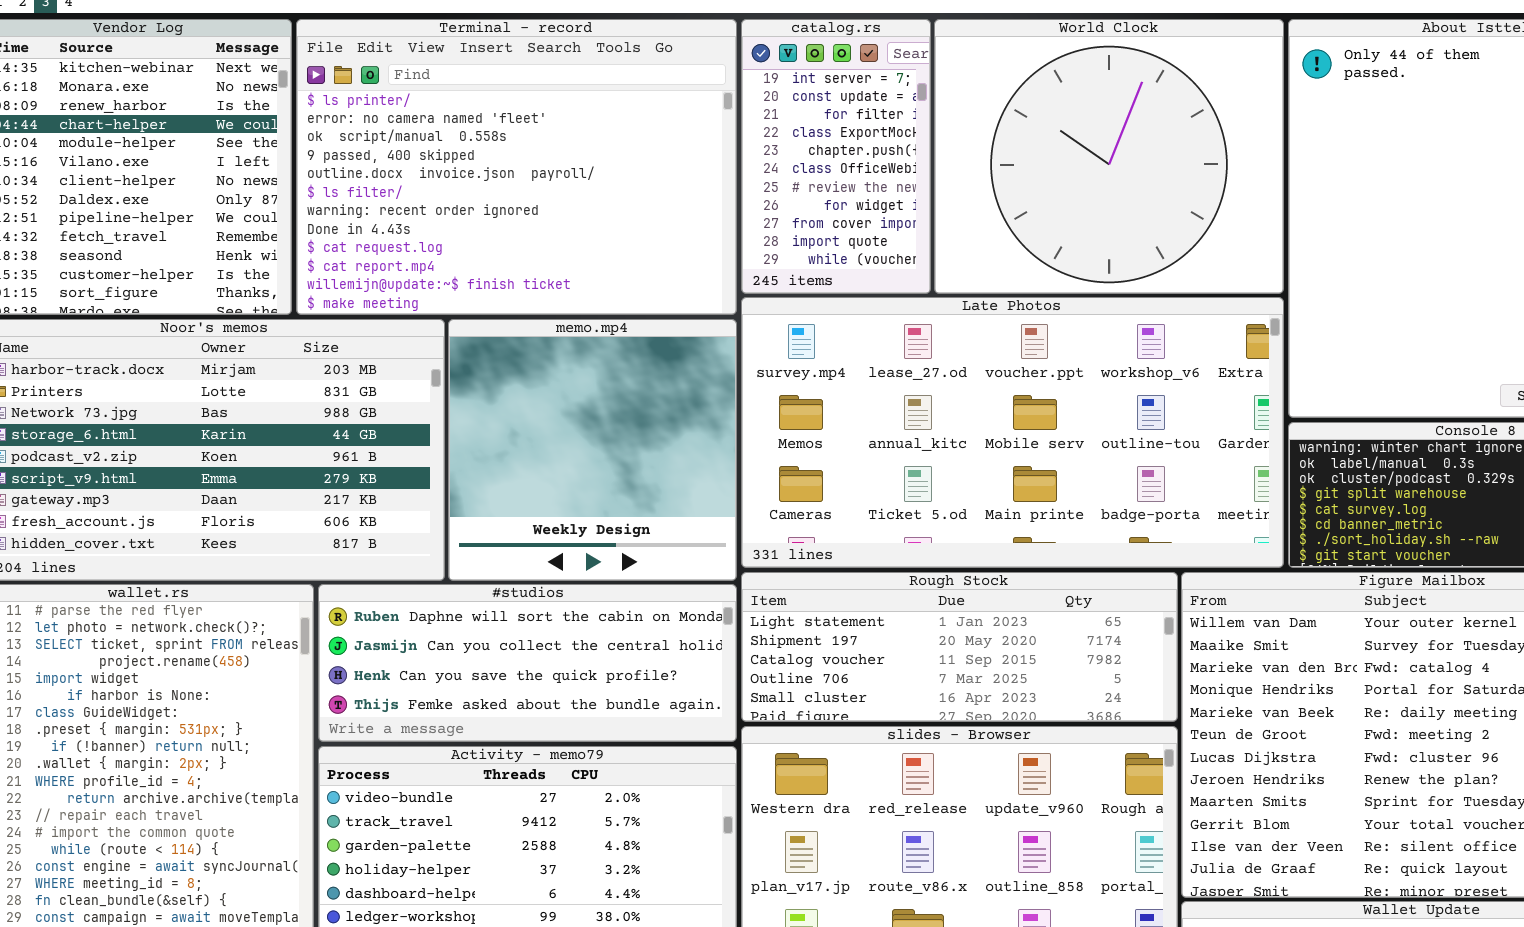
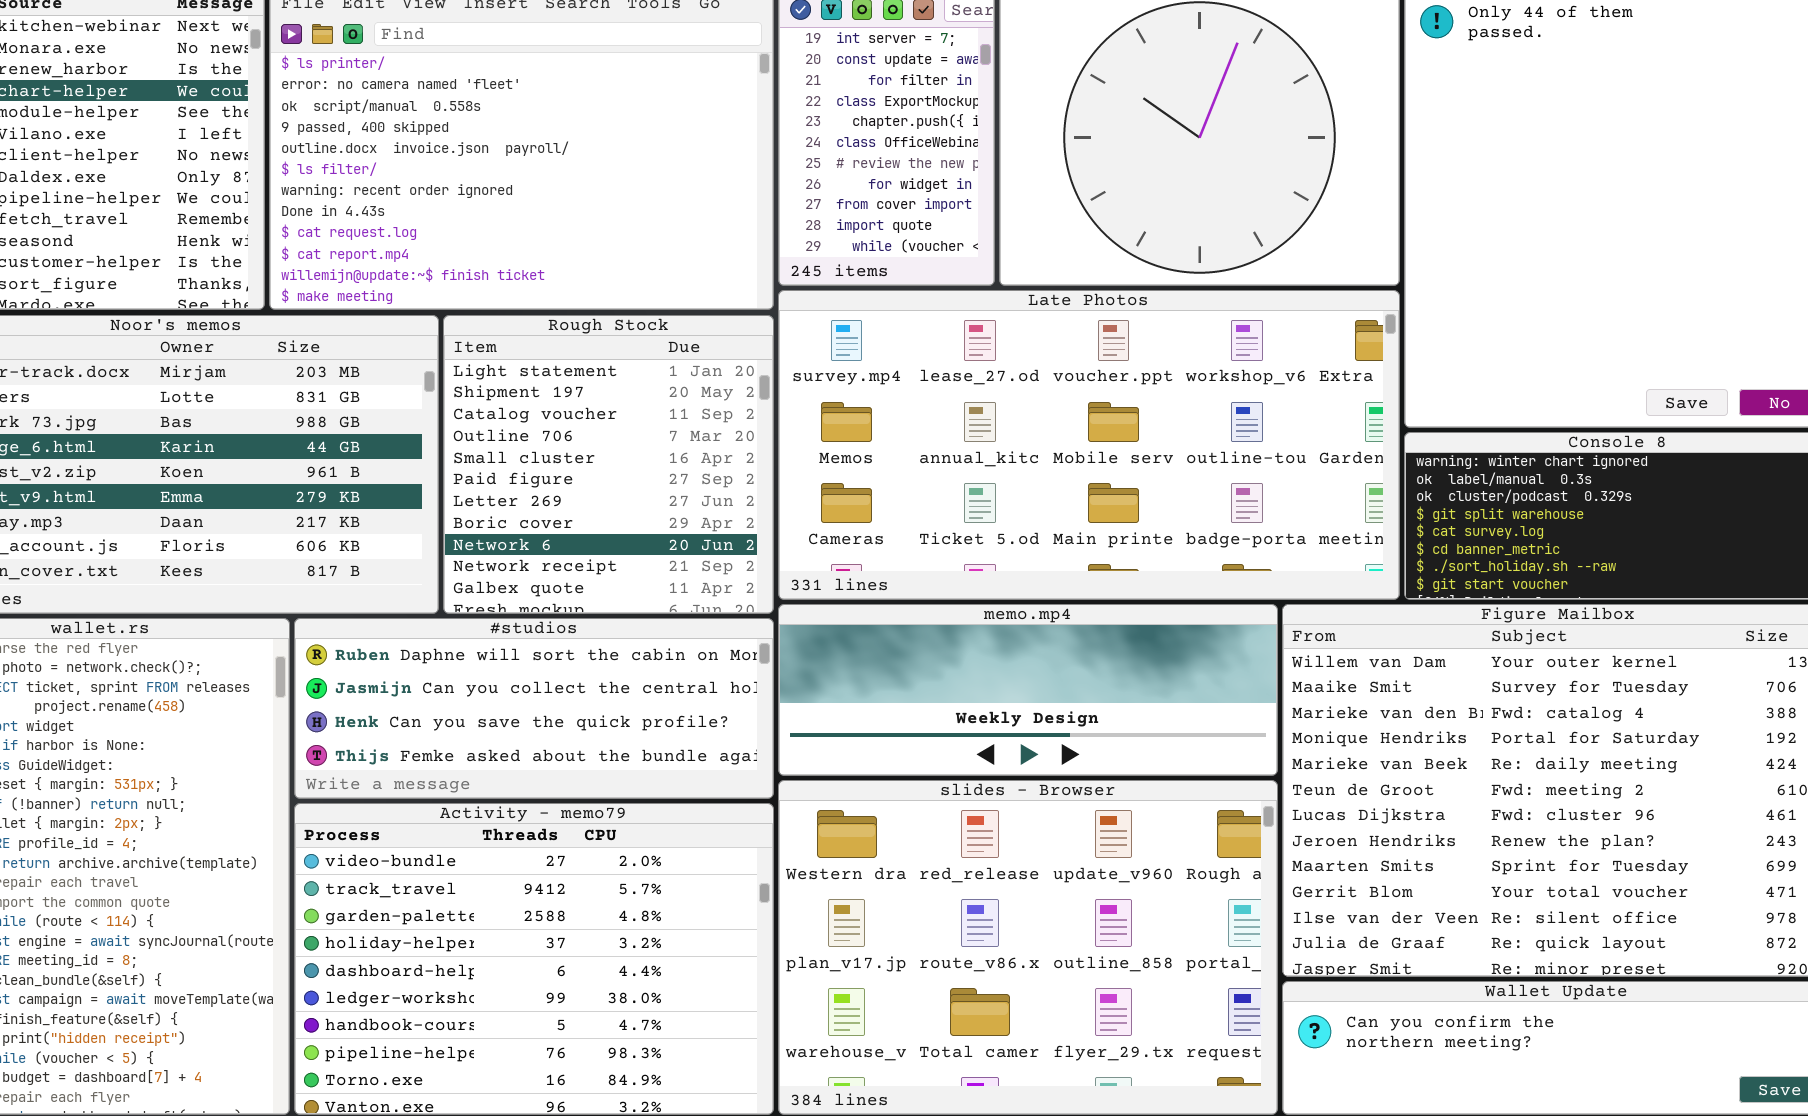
memo.mp4: [448,319,737,581] -> [778,604,1278,776], moved, resized
Rough Stock: [741,572,1178,722] -> [443,315,774,614], moved, resized

